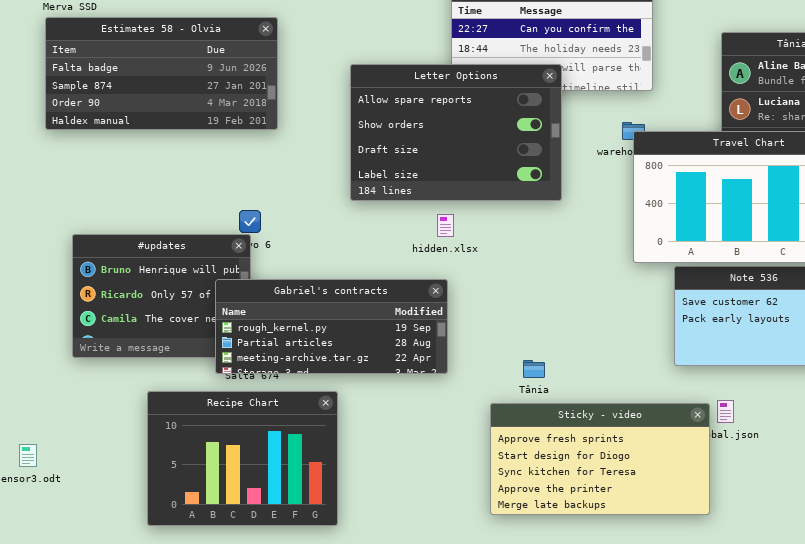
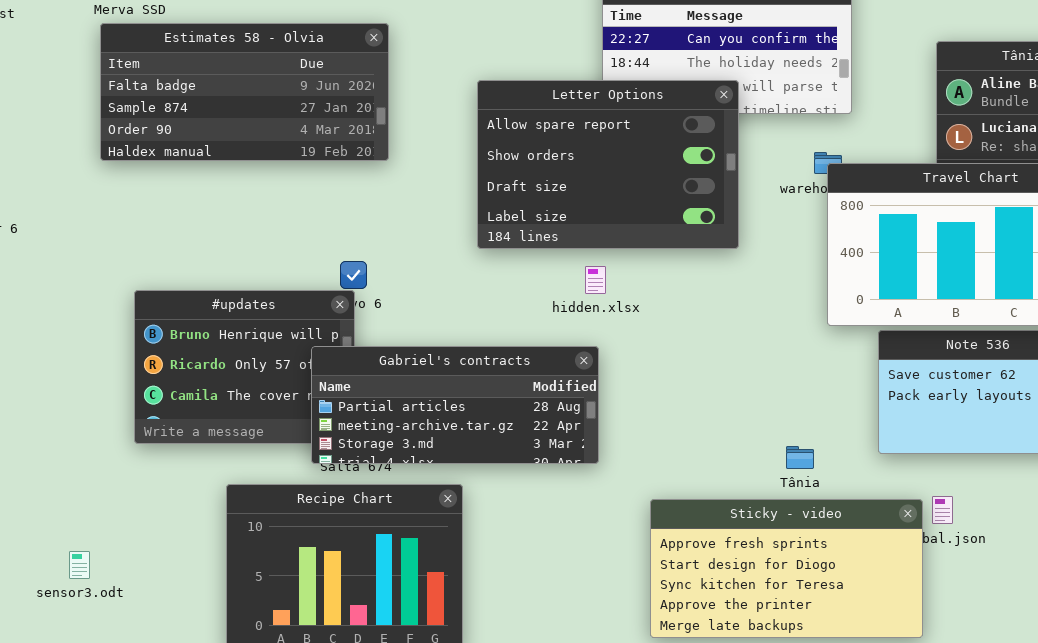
Gabriel's contracts: [215,279,448,374] -> [311,346,599,464], scrolled down 1 row
Tânia: [523,360,545,378] -> [786,446,814,469], moved

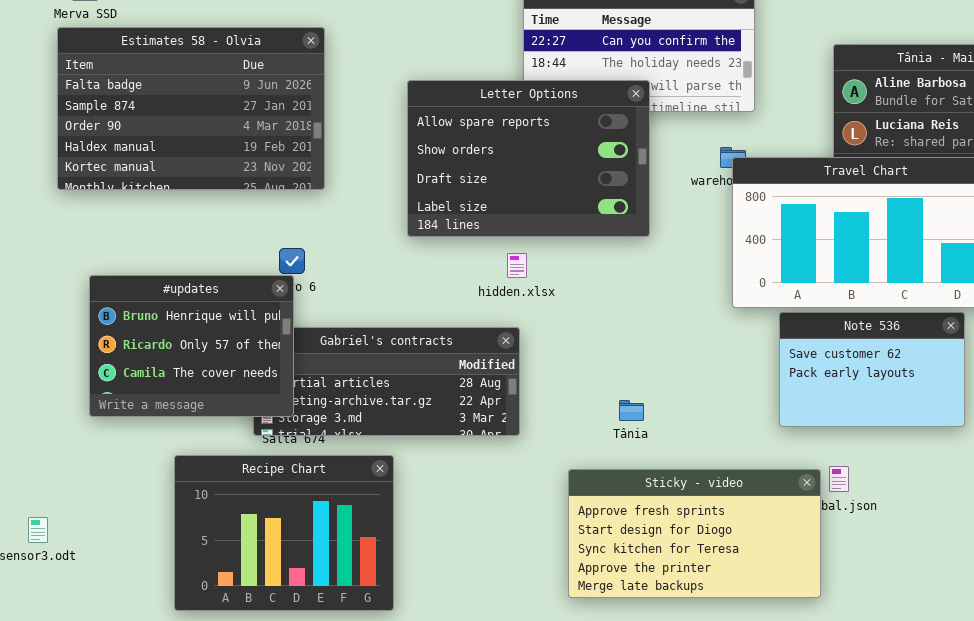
Estimates 58 - Olvia: [100,23,389,161] -> [57,27,325,190], resized
#updates: [134,290,355,444] -> [89,275,294,417], raised
Tânia: [786,446,814,469] -> [619,400,644,421], moved

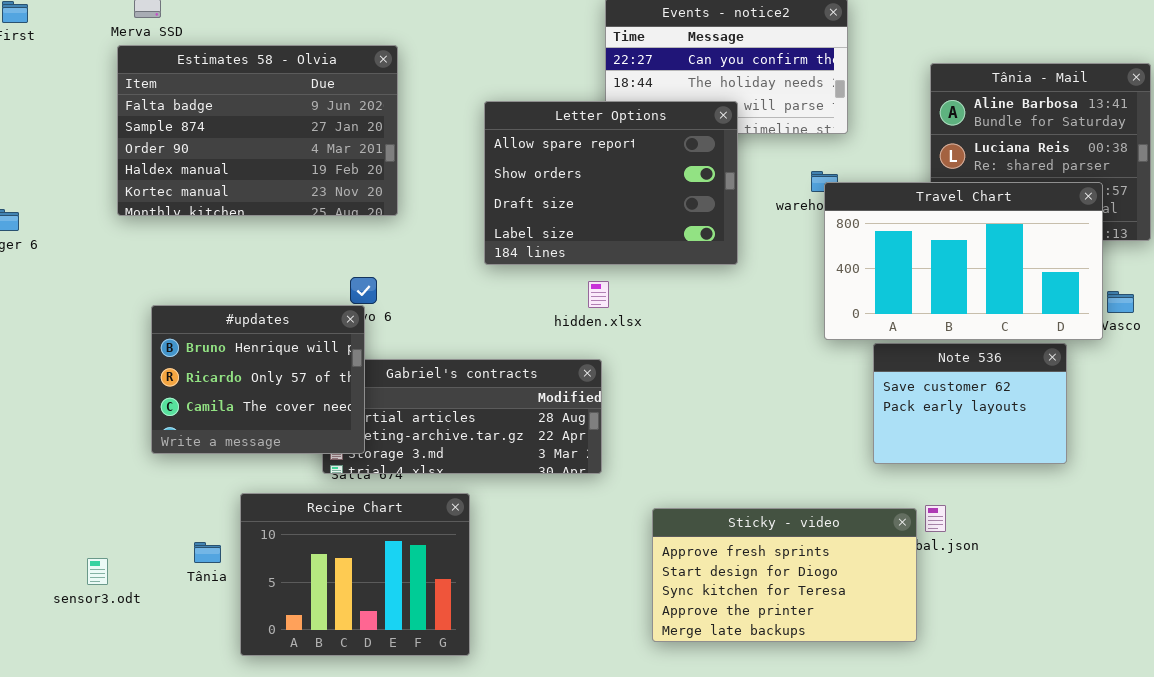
Tânia: [619,400,644,421] -> [194,542,221,563], moved

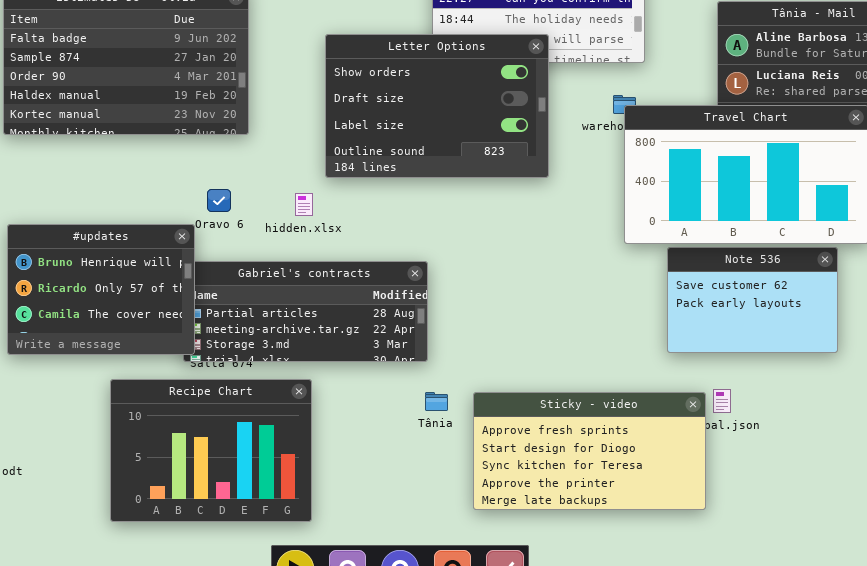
Letter Options: [484,101,738,265] -> [325,34,549,178], scrolled down 1 row
hidden.xlsx: [588,281,609,308] -> [295,193,313,216], moved
#updates: [151,305,365,454] -> [7,224,195,355], moved
Tânia: [194,542,221,563] -> [425,392,448,411], moved

